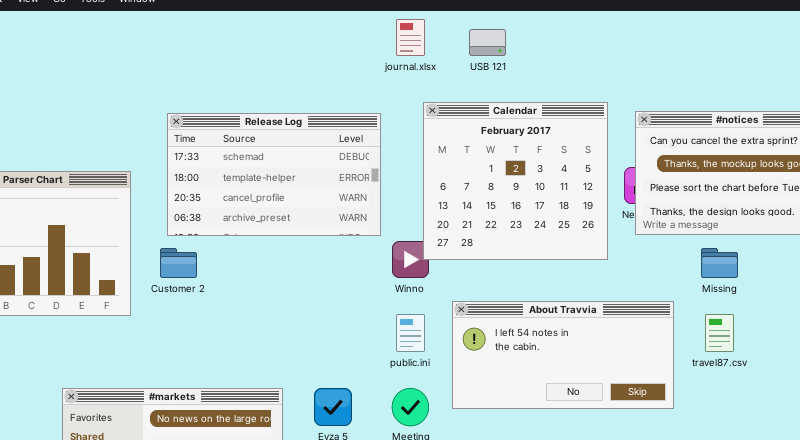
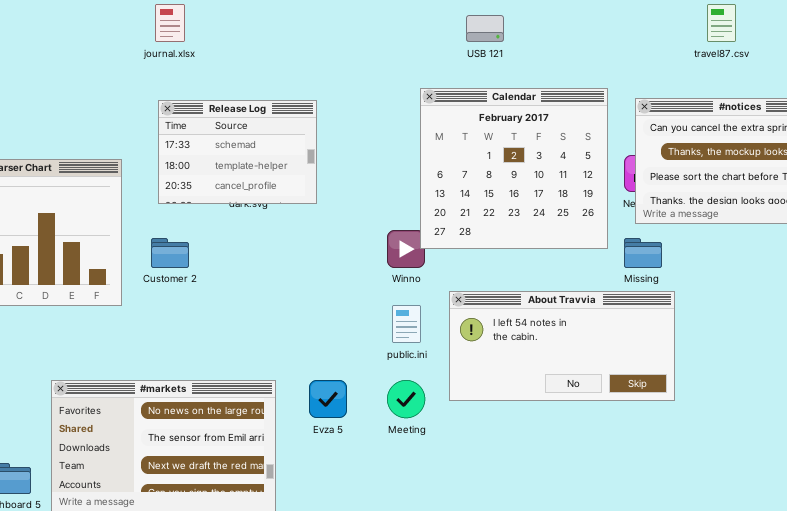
journal.xlsx: [396,19,425,56] -> [155,4,185,42], moved
Release Log: [167,113,381,236] -> [158,100,317,204], resized
Missing: [701,248,738,278] -> [624,238,662,268], moved
travel87.csv: [705,314,734,352] -> [707,4,736,42], moved

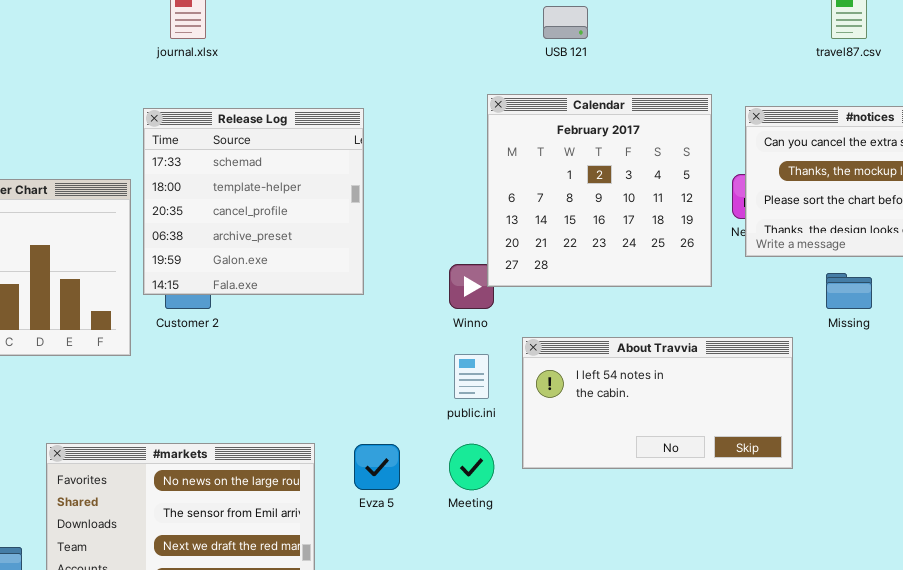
Release Log: [158,100,317,204] -> [143,108,364,295], resized
Missing: [624,238,662,268] -> [826,273,872,309], moved

